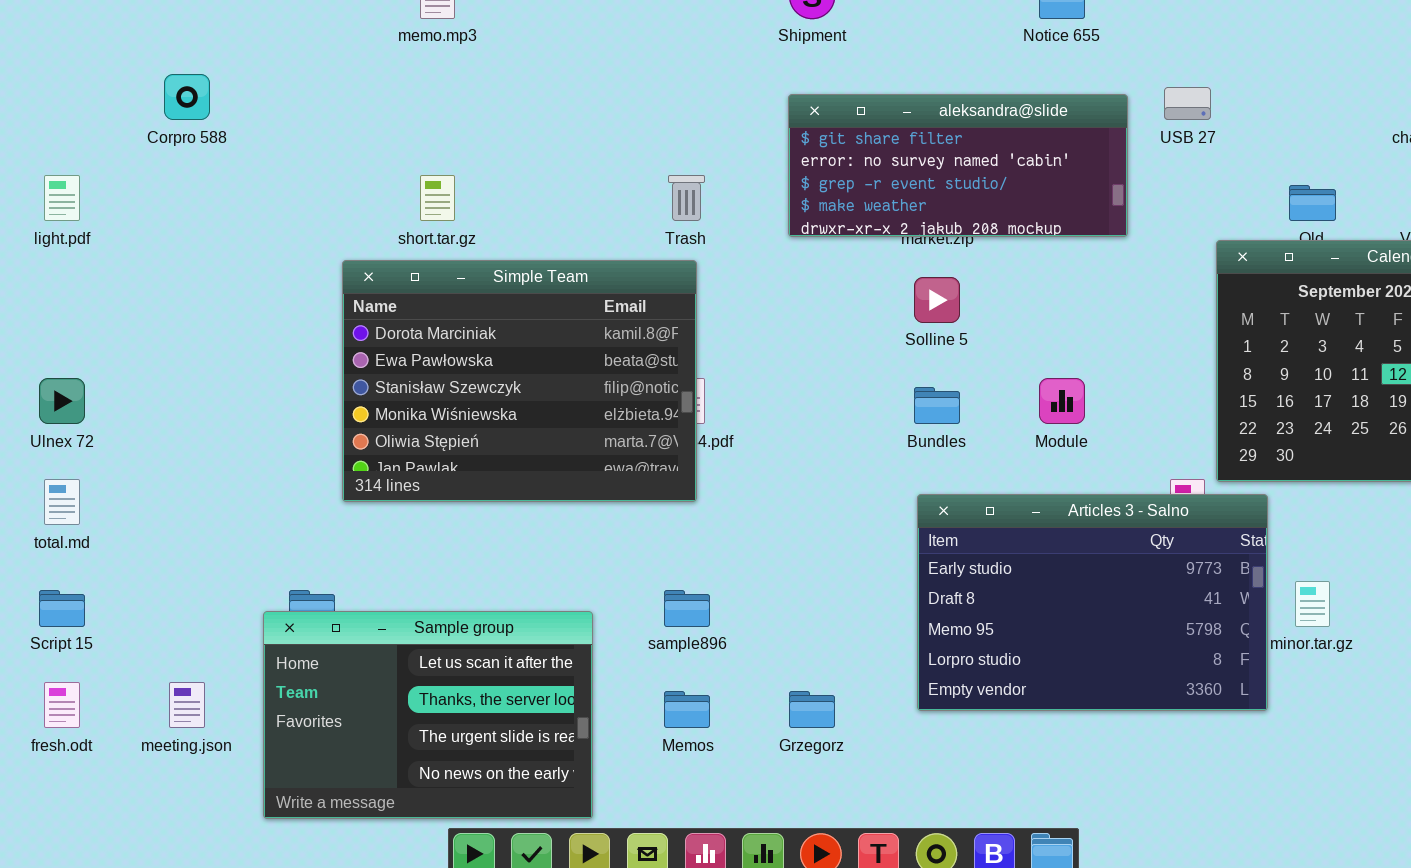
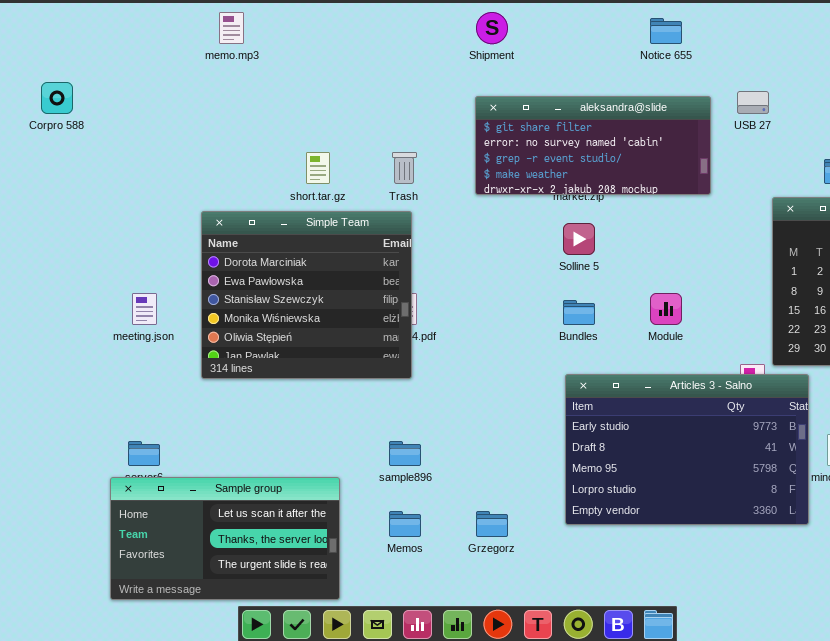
short.tar.gz: [420,175,455,221] -> [306,152,330,184], moved
Simple Team: [342,260,697,502] -> [201,211,412,379], resized
Sample group: [263,611,593,819] -> [110,477,340,600], resized
meeting.json: [169,682,205,728] -> [132,293,157,325], moved

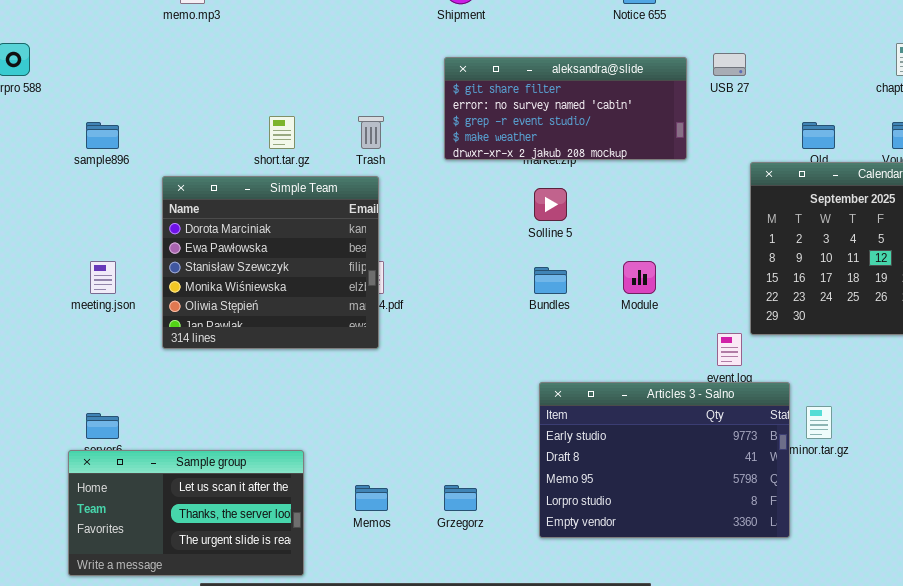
Articles 3 - Salno: [565,374,809,525] -> [539,382,790,538], moved
sample896: [389,441,421,466] -> [86,122,119,149], moved

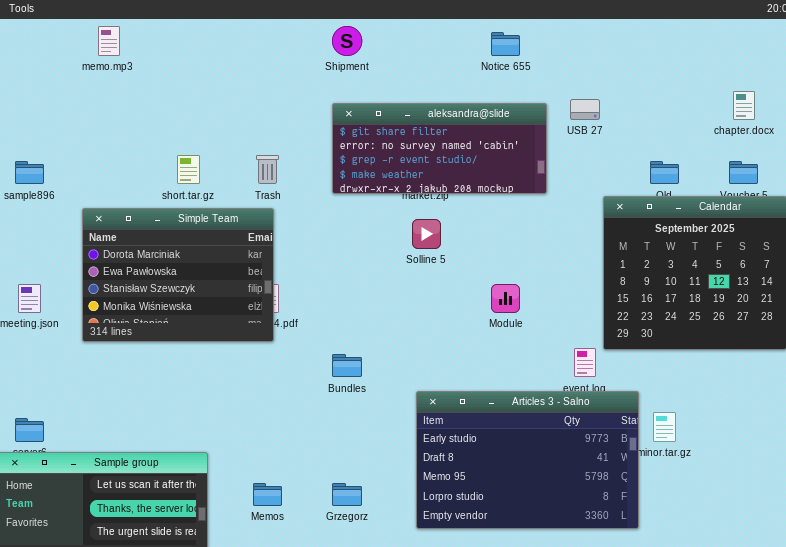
Simple Team: [162,176,379,349] -> [82,208,274,342], resized
Bundles: [534,267,567,294] -> [332,354,362,377], moved

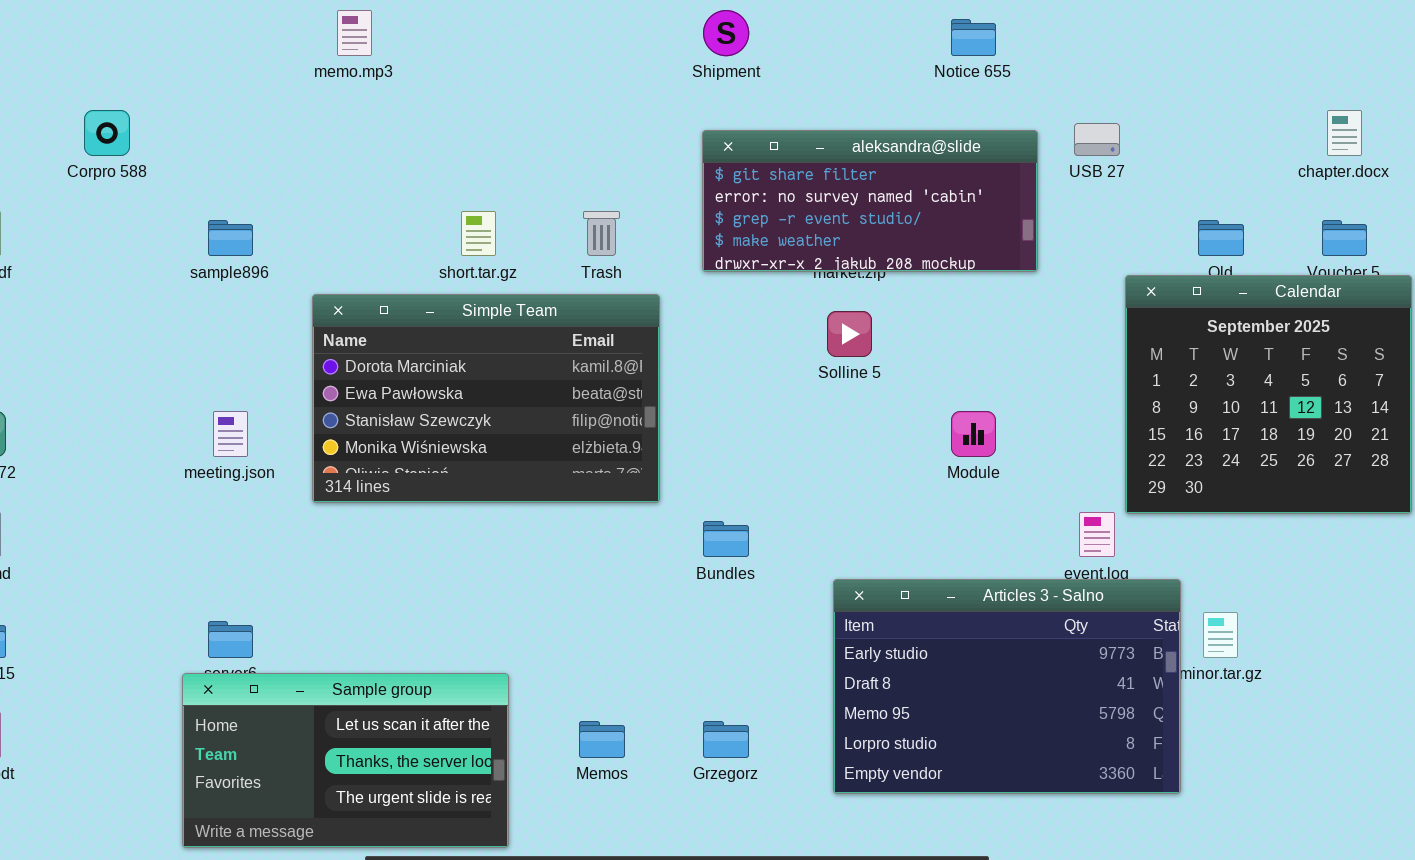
Simple Team: [82,208,274,342] -> [312,294,660,503], resized

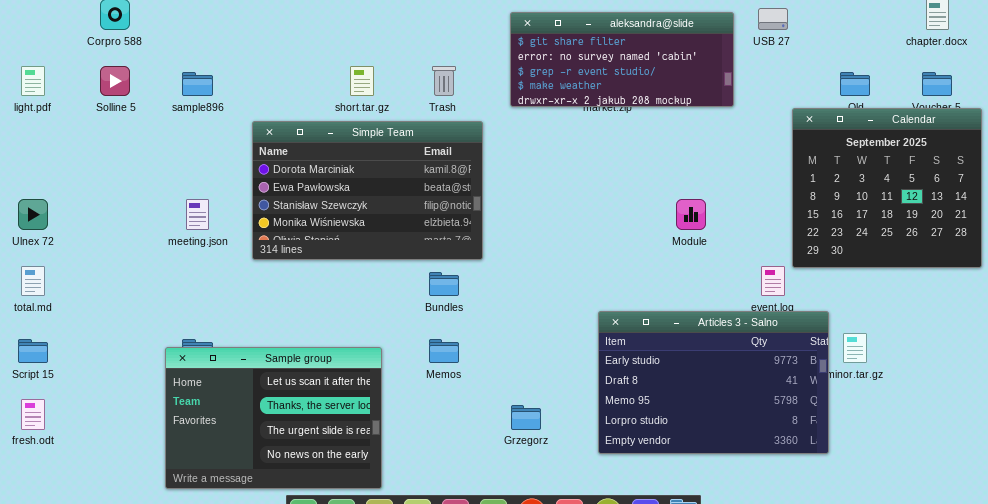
Solline 5: [827,311,872,357] -> [100,66,130,96], moved
Bundles: [703,521,749,557] -> [429,272,459,296], moved
Sample group: [182,673,509,848] -> [165,347,382,489], resized
Memos: [579,721,625,758] -> [429,339,459,363], moved

